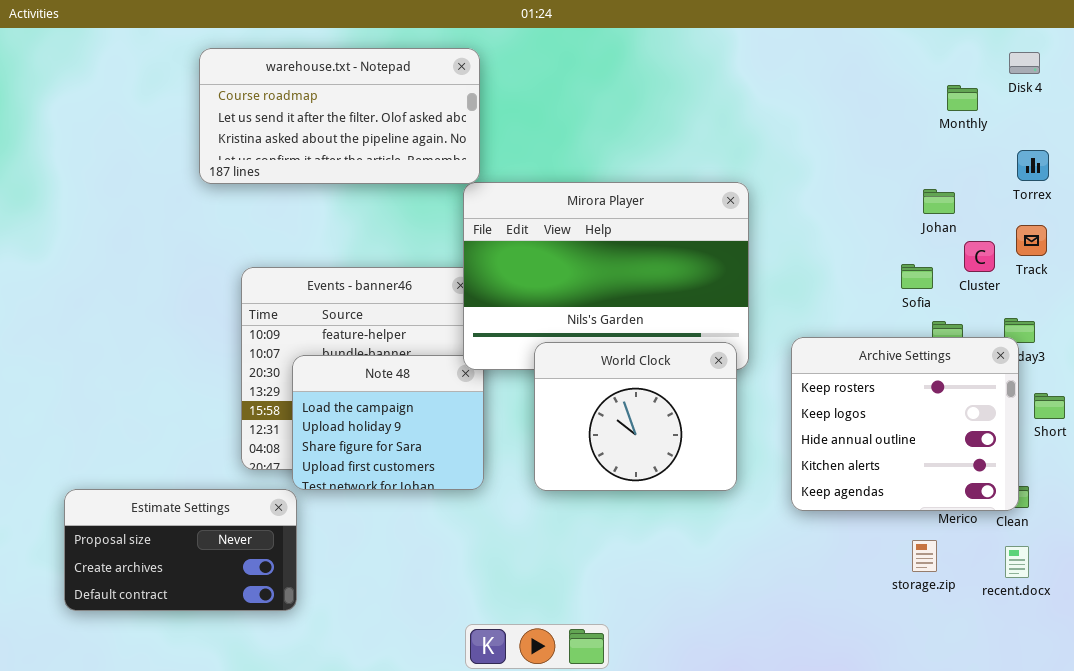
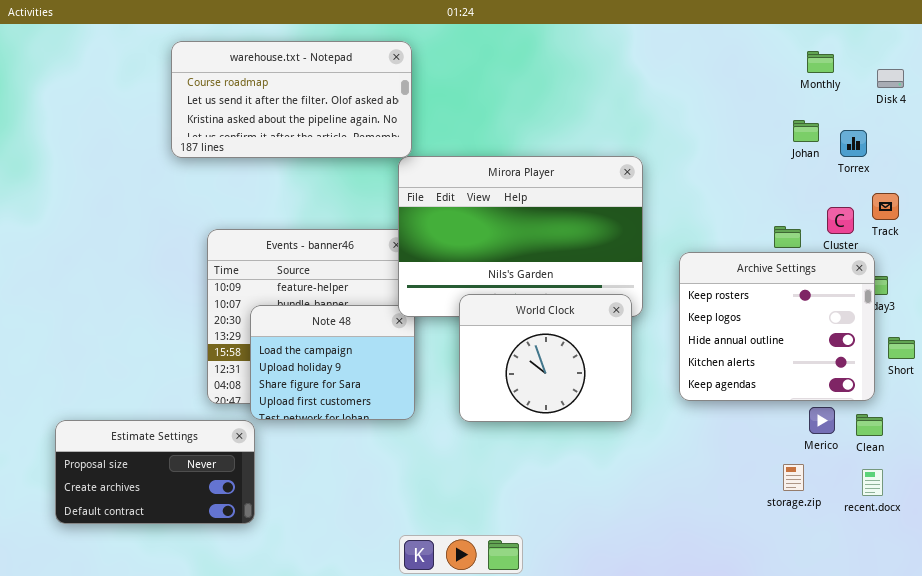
Disk 4: [1009,52,1040,74] -> [877,69,904,88], moved
Monthly: [947,85,978,111] -> [807,51,834,73], moved
Torrex: [1017,150,1049,181] -> [840,130,867,157], moved
Johan: [923,189,955,214] -> [793,120,819,142], moved
Archive Settings: [791,337,1019,511] -> [679,252,875,401], moved

